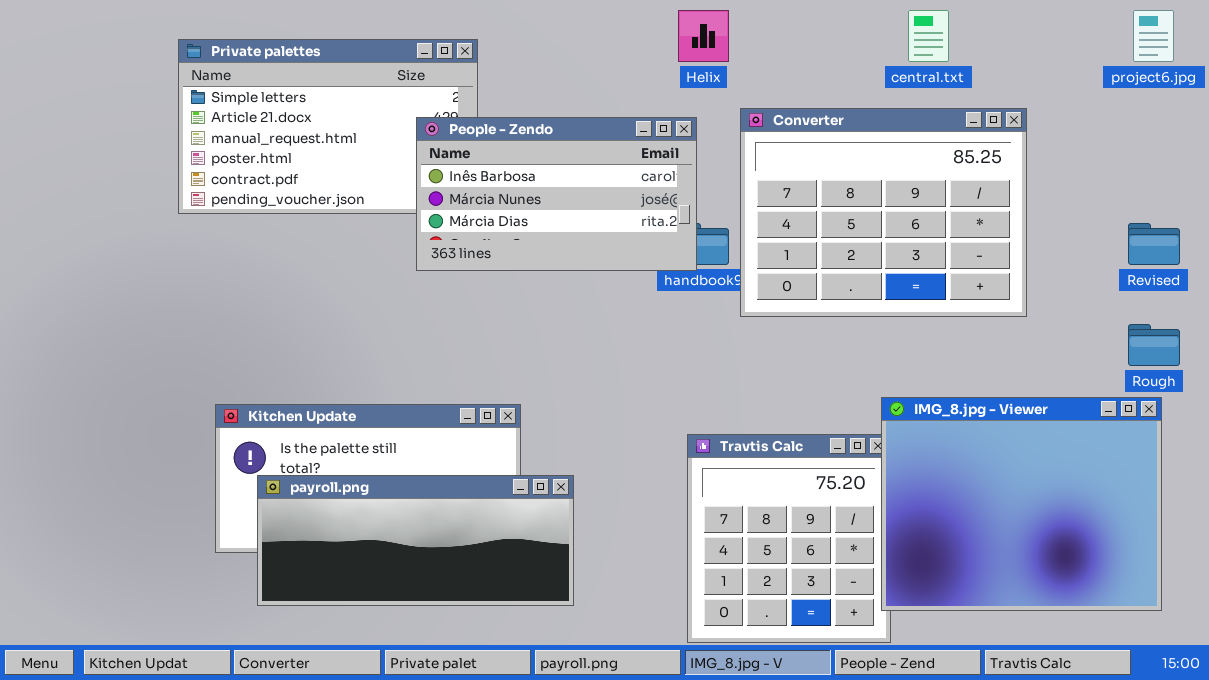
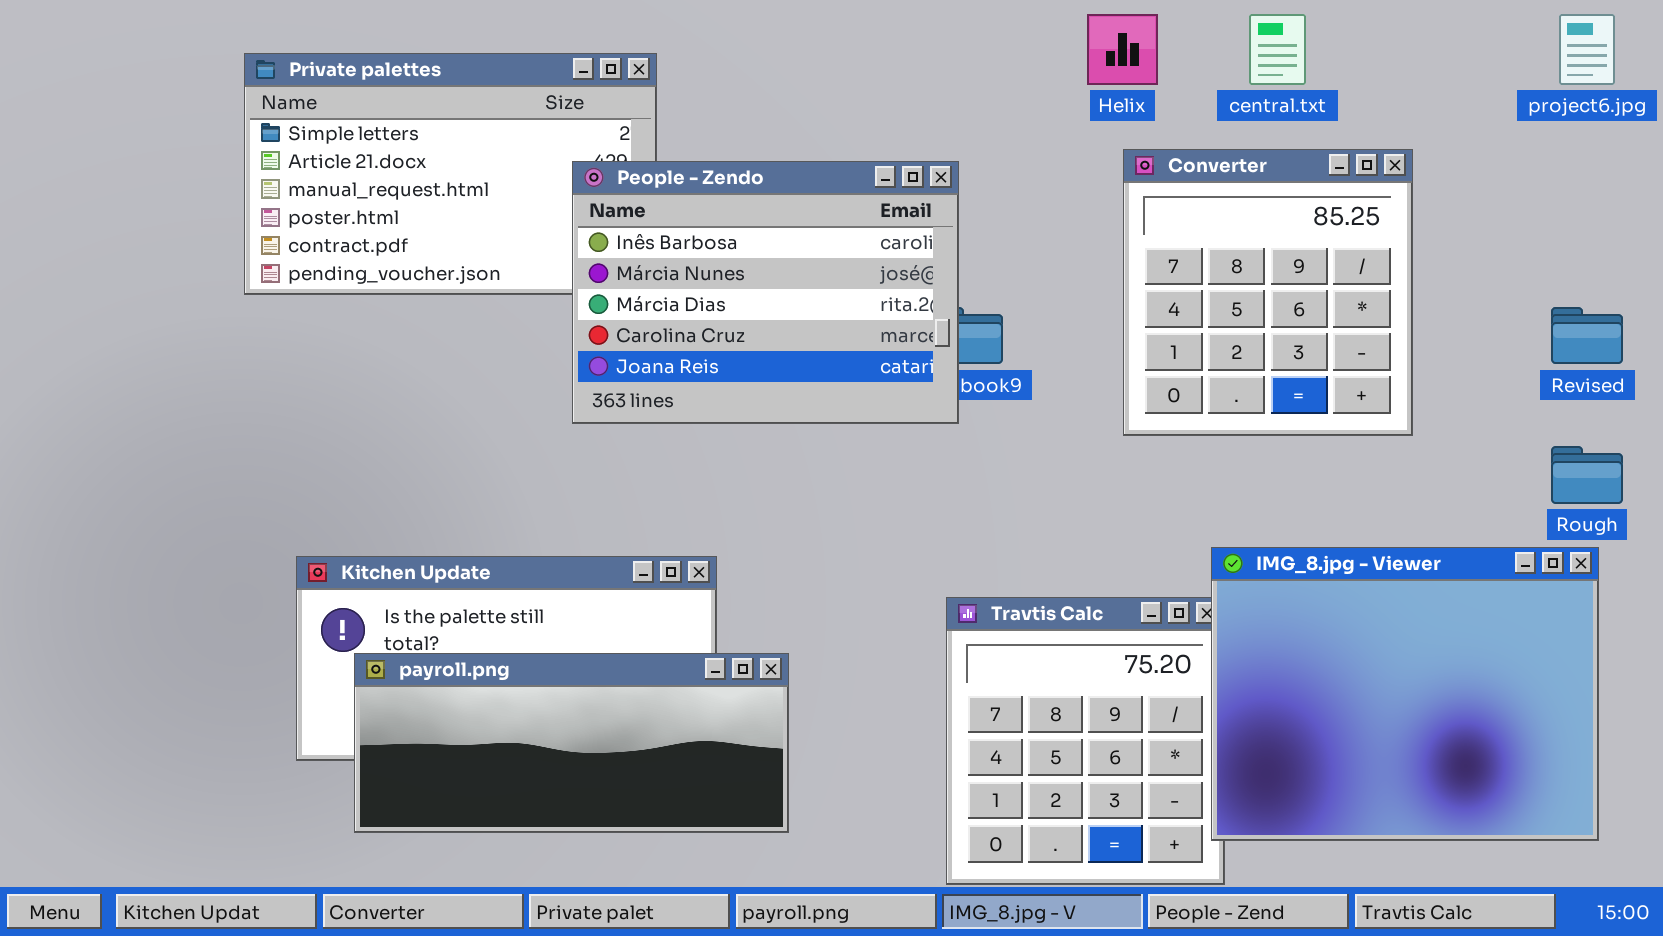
Helix: [678,10,729,62] -> [1087,14,1158,85], moved
Converter: [740,108,1027,317] -> [1123,149,1413,436], resized
People - Zendo: [416,117,697,271] -> [572,161,959,424], resized

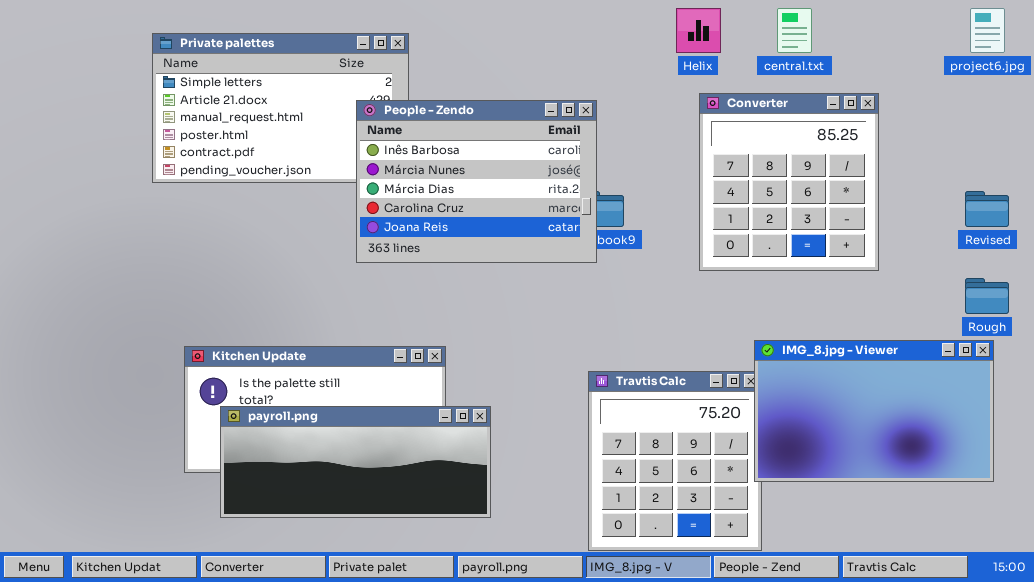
IMG_8.jpg - Viewer: [1211,547,1599,841] -> [754,340,994,482], resized

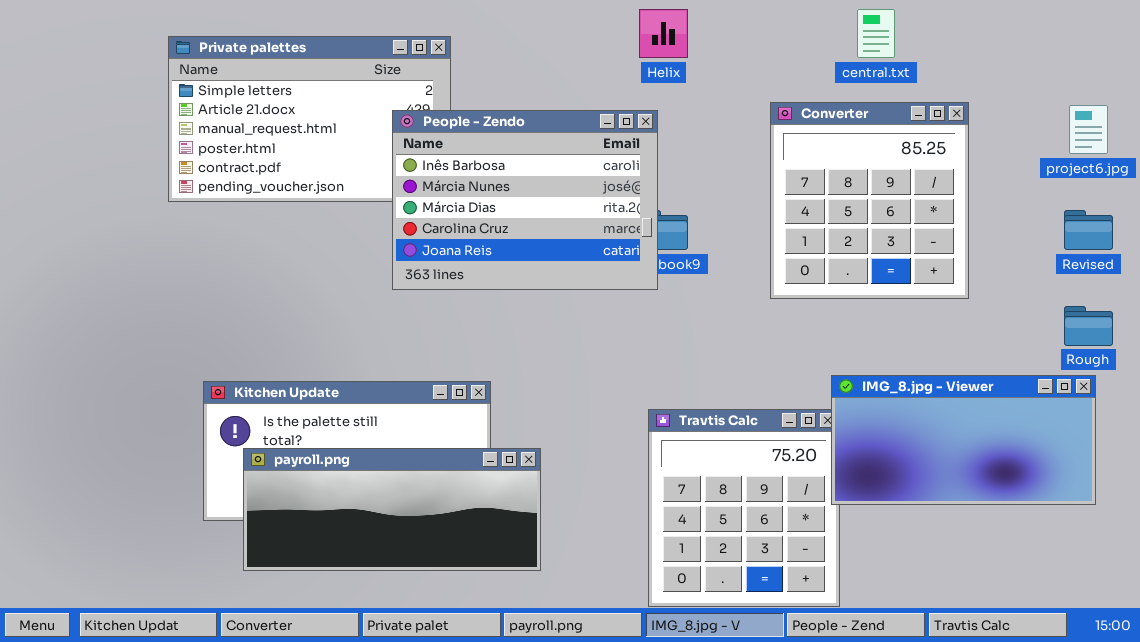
Helix: [676,8,721,53] -> [639,9,688,58], moved
project6.jpg: [970,8,1005,53] -> [1069,105,1108,154], moved
IMG_8.jpg - Viewer: [754,340,994,482] -> [831,375,1096,505], resized

